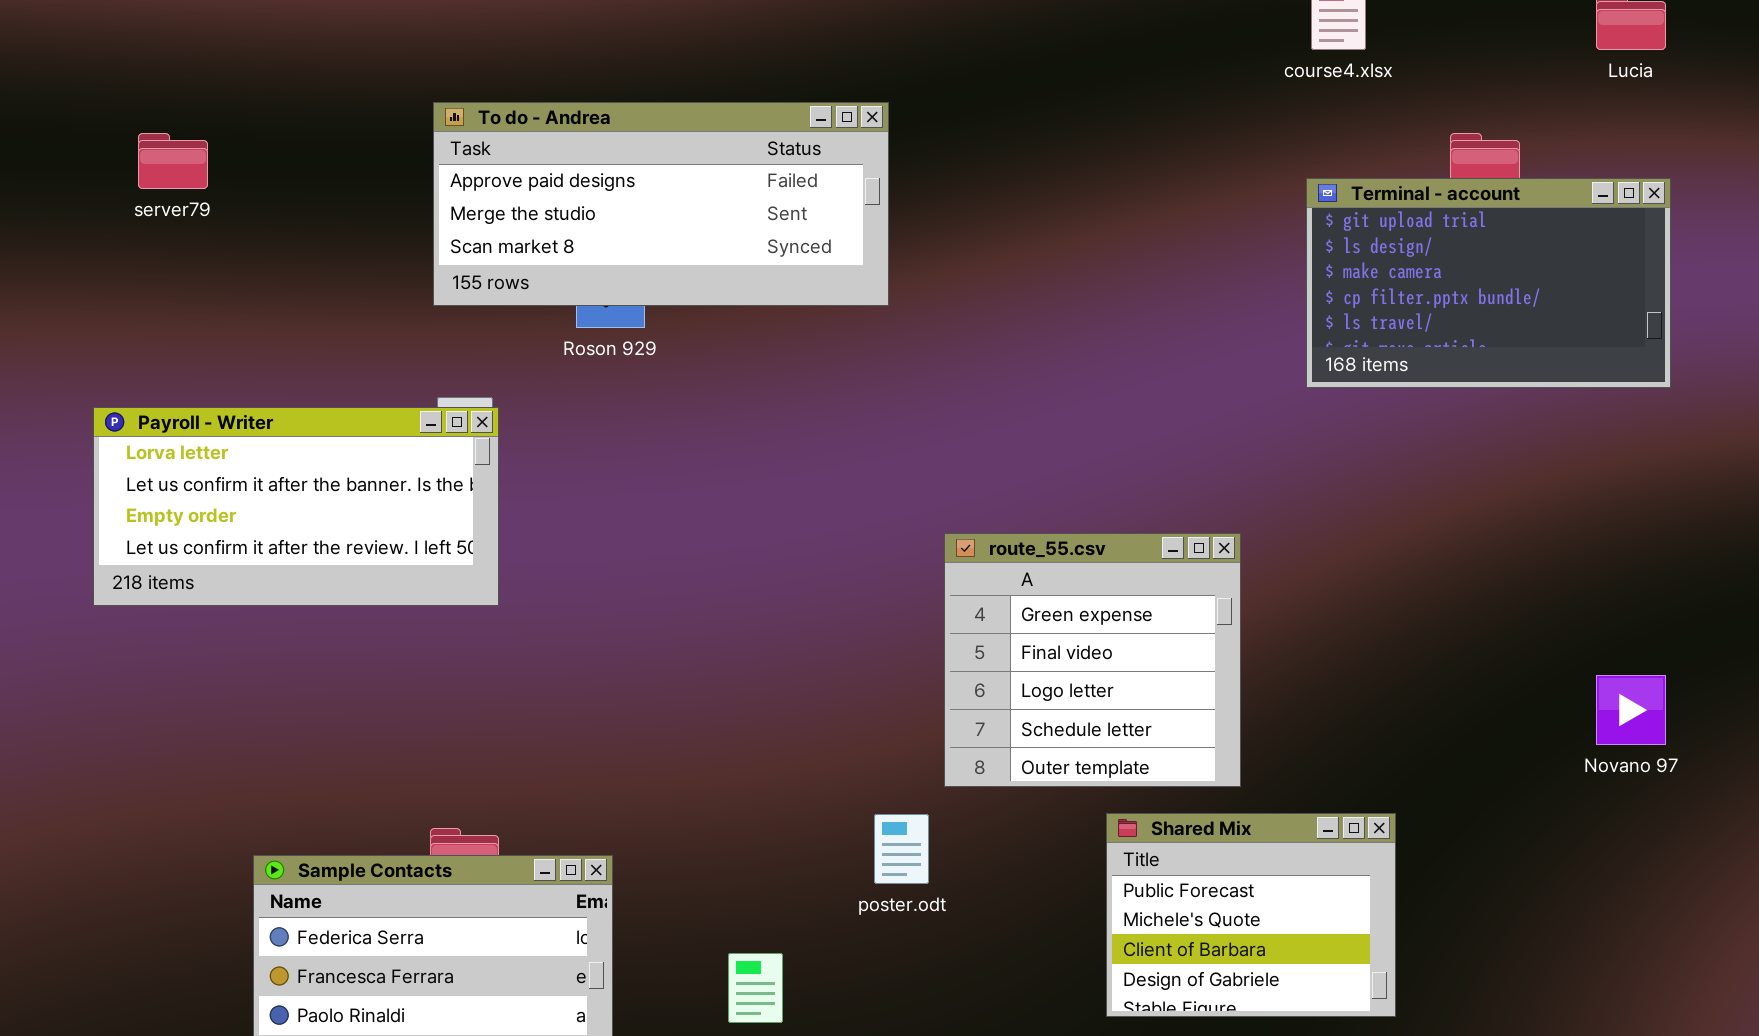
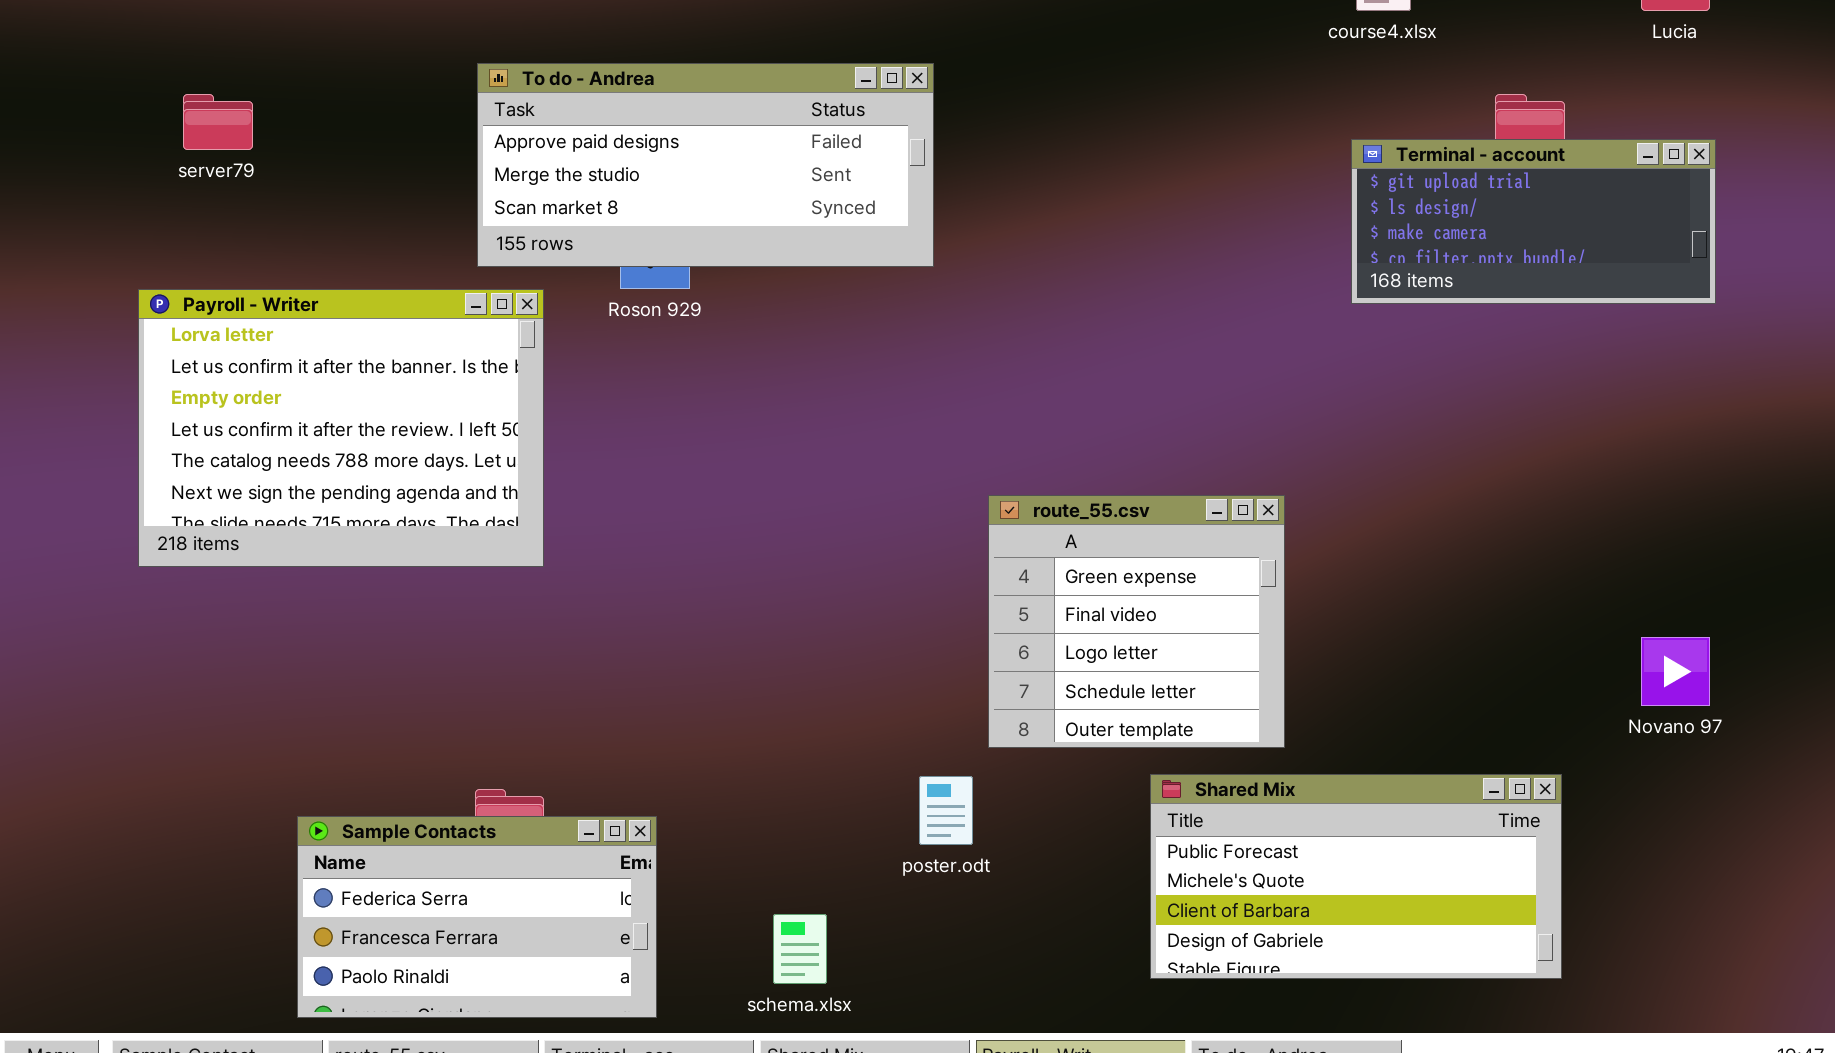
Terminal - account: [1306,178,1671,388] -> [1351,139,1716,304], resized
Payroll - Writer: [93,407,499,606] -> [138,289,544,567], resized
Shared Mix: [1106,813,1396,1017] -> [1150,774,1562,979], resized

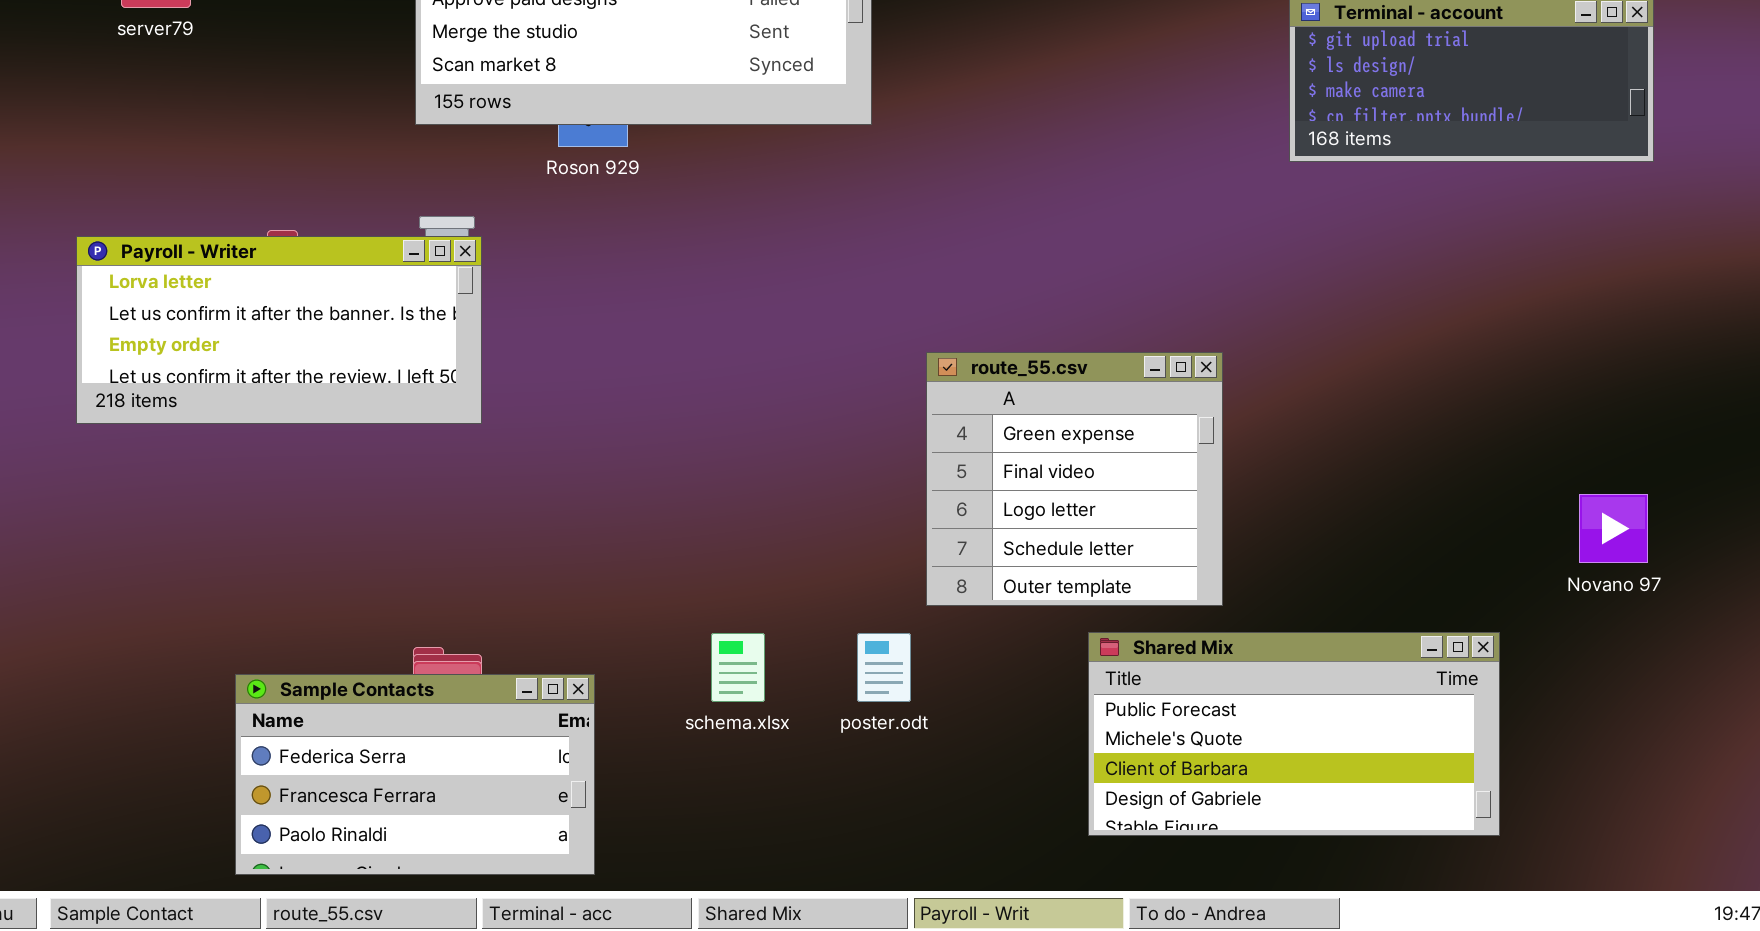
Payroll - Writer: [138,289,544,567] -> [76,236,482,424], resized
schema.xlsx: [773,914,827,984] -> [711,633,765,702], moved

